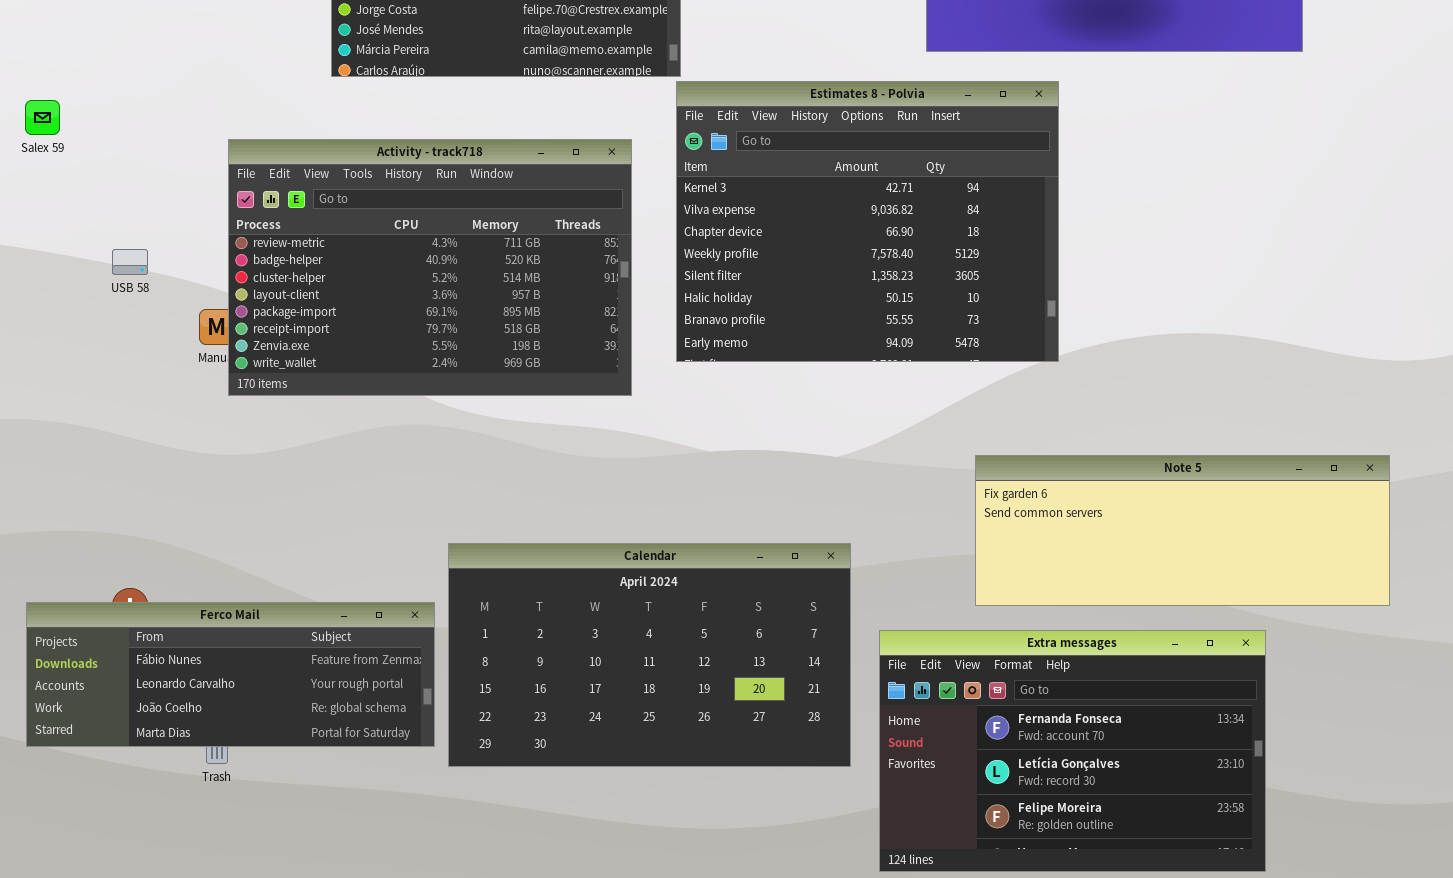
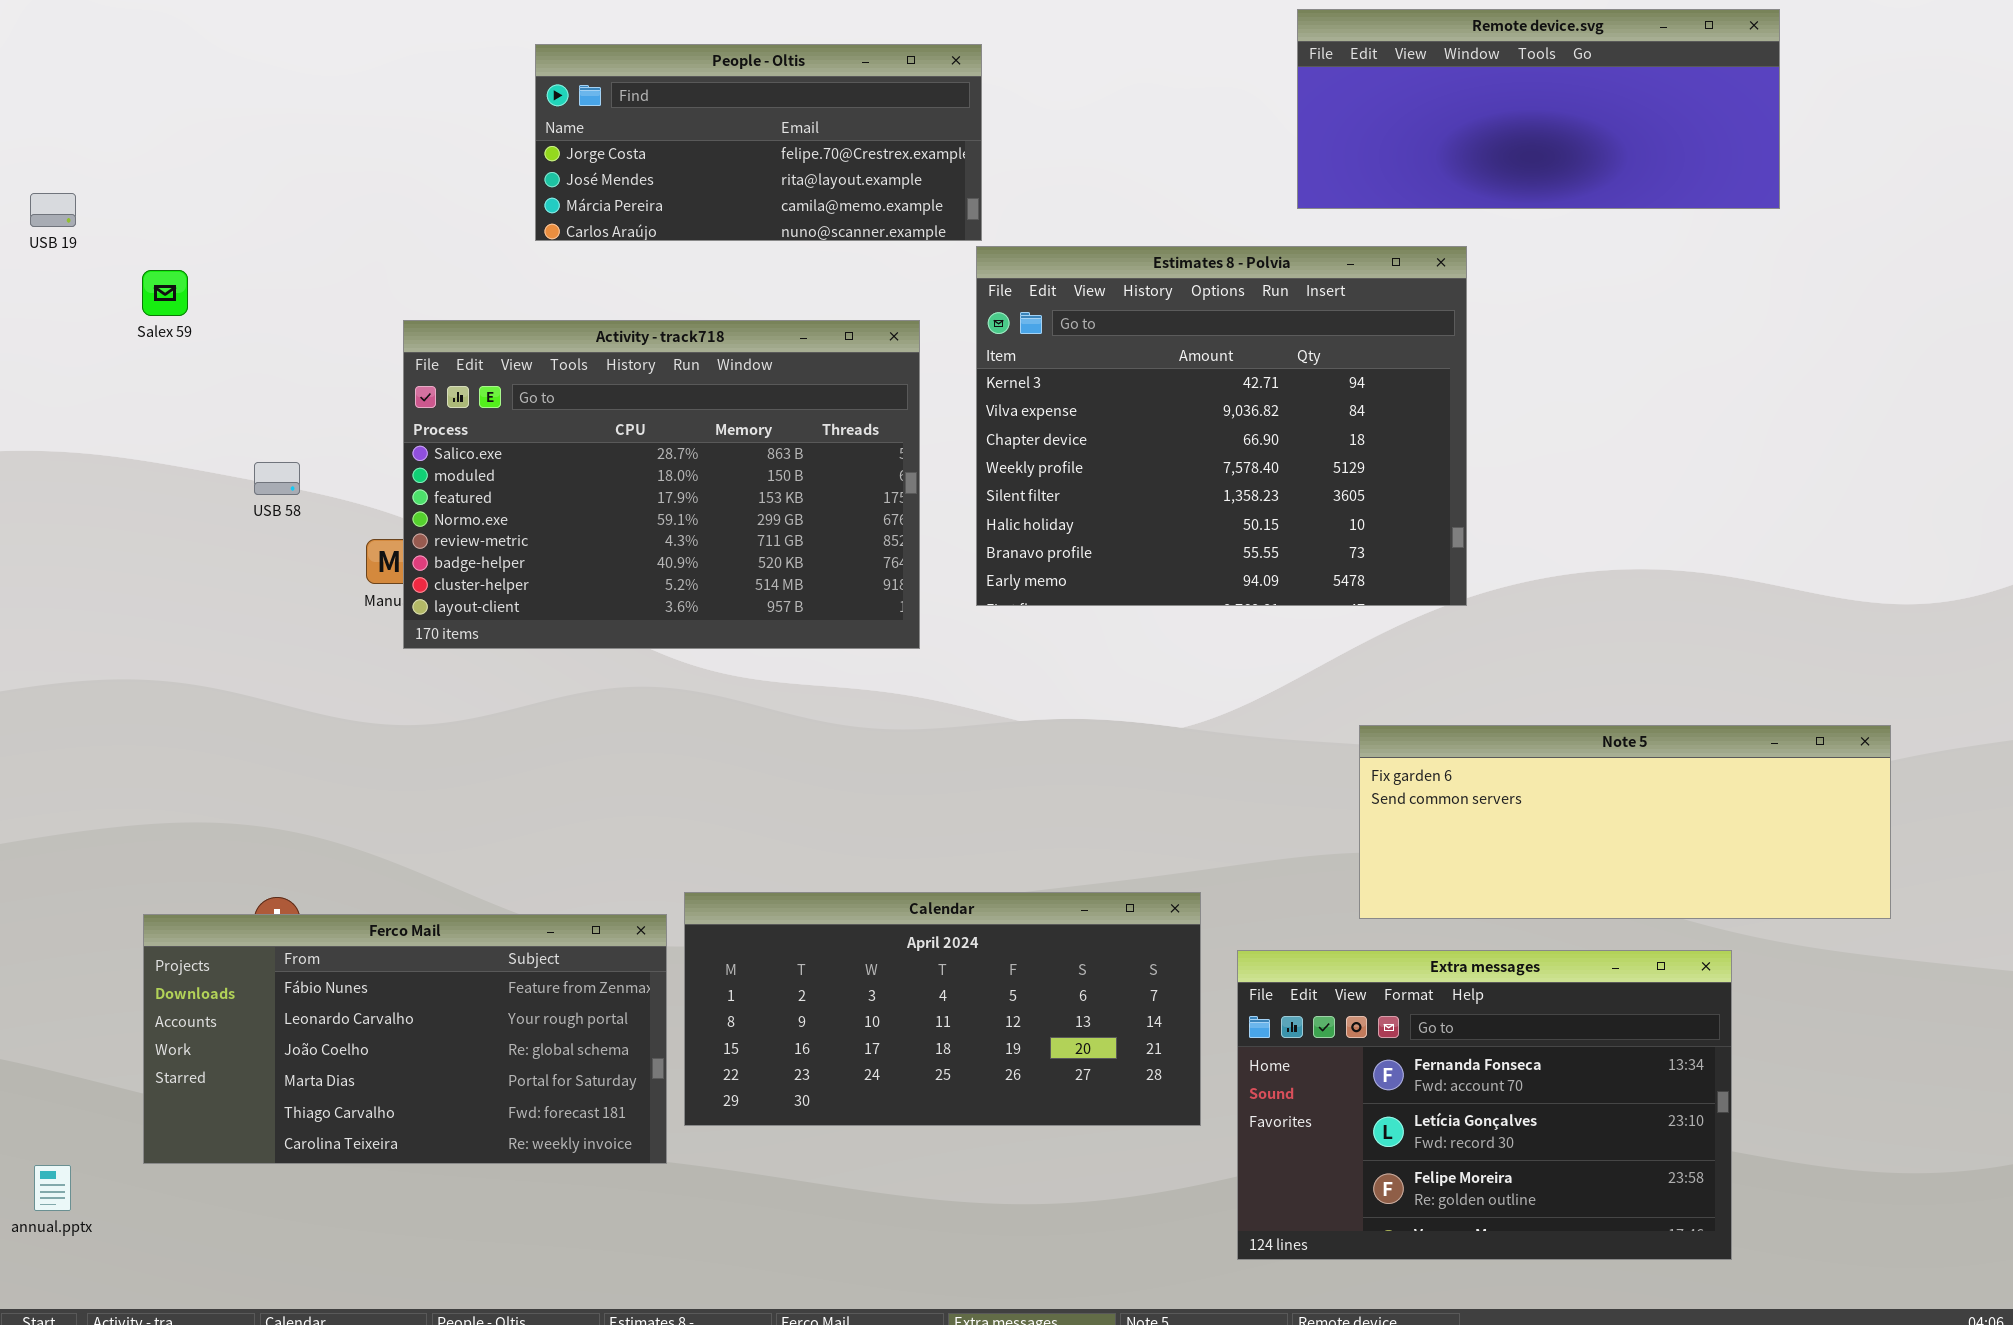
Activity - track718: [228,139,632,396] -> [403,320,920,649], scrolled up 4 rows
Calendar: [448,543,851,767] -> [684,892,1201,1126], resized
Ferco Mail: [26,602,435,747] -> [143,914,667,1164], resized

